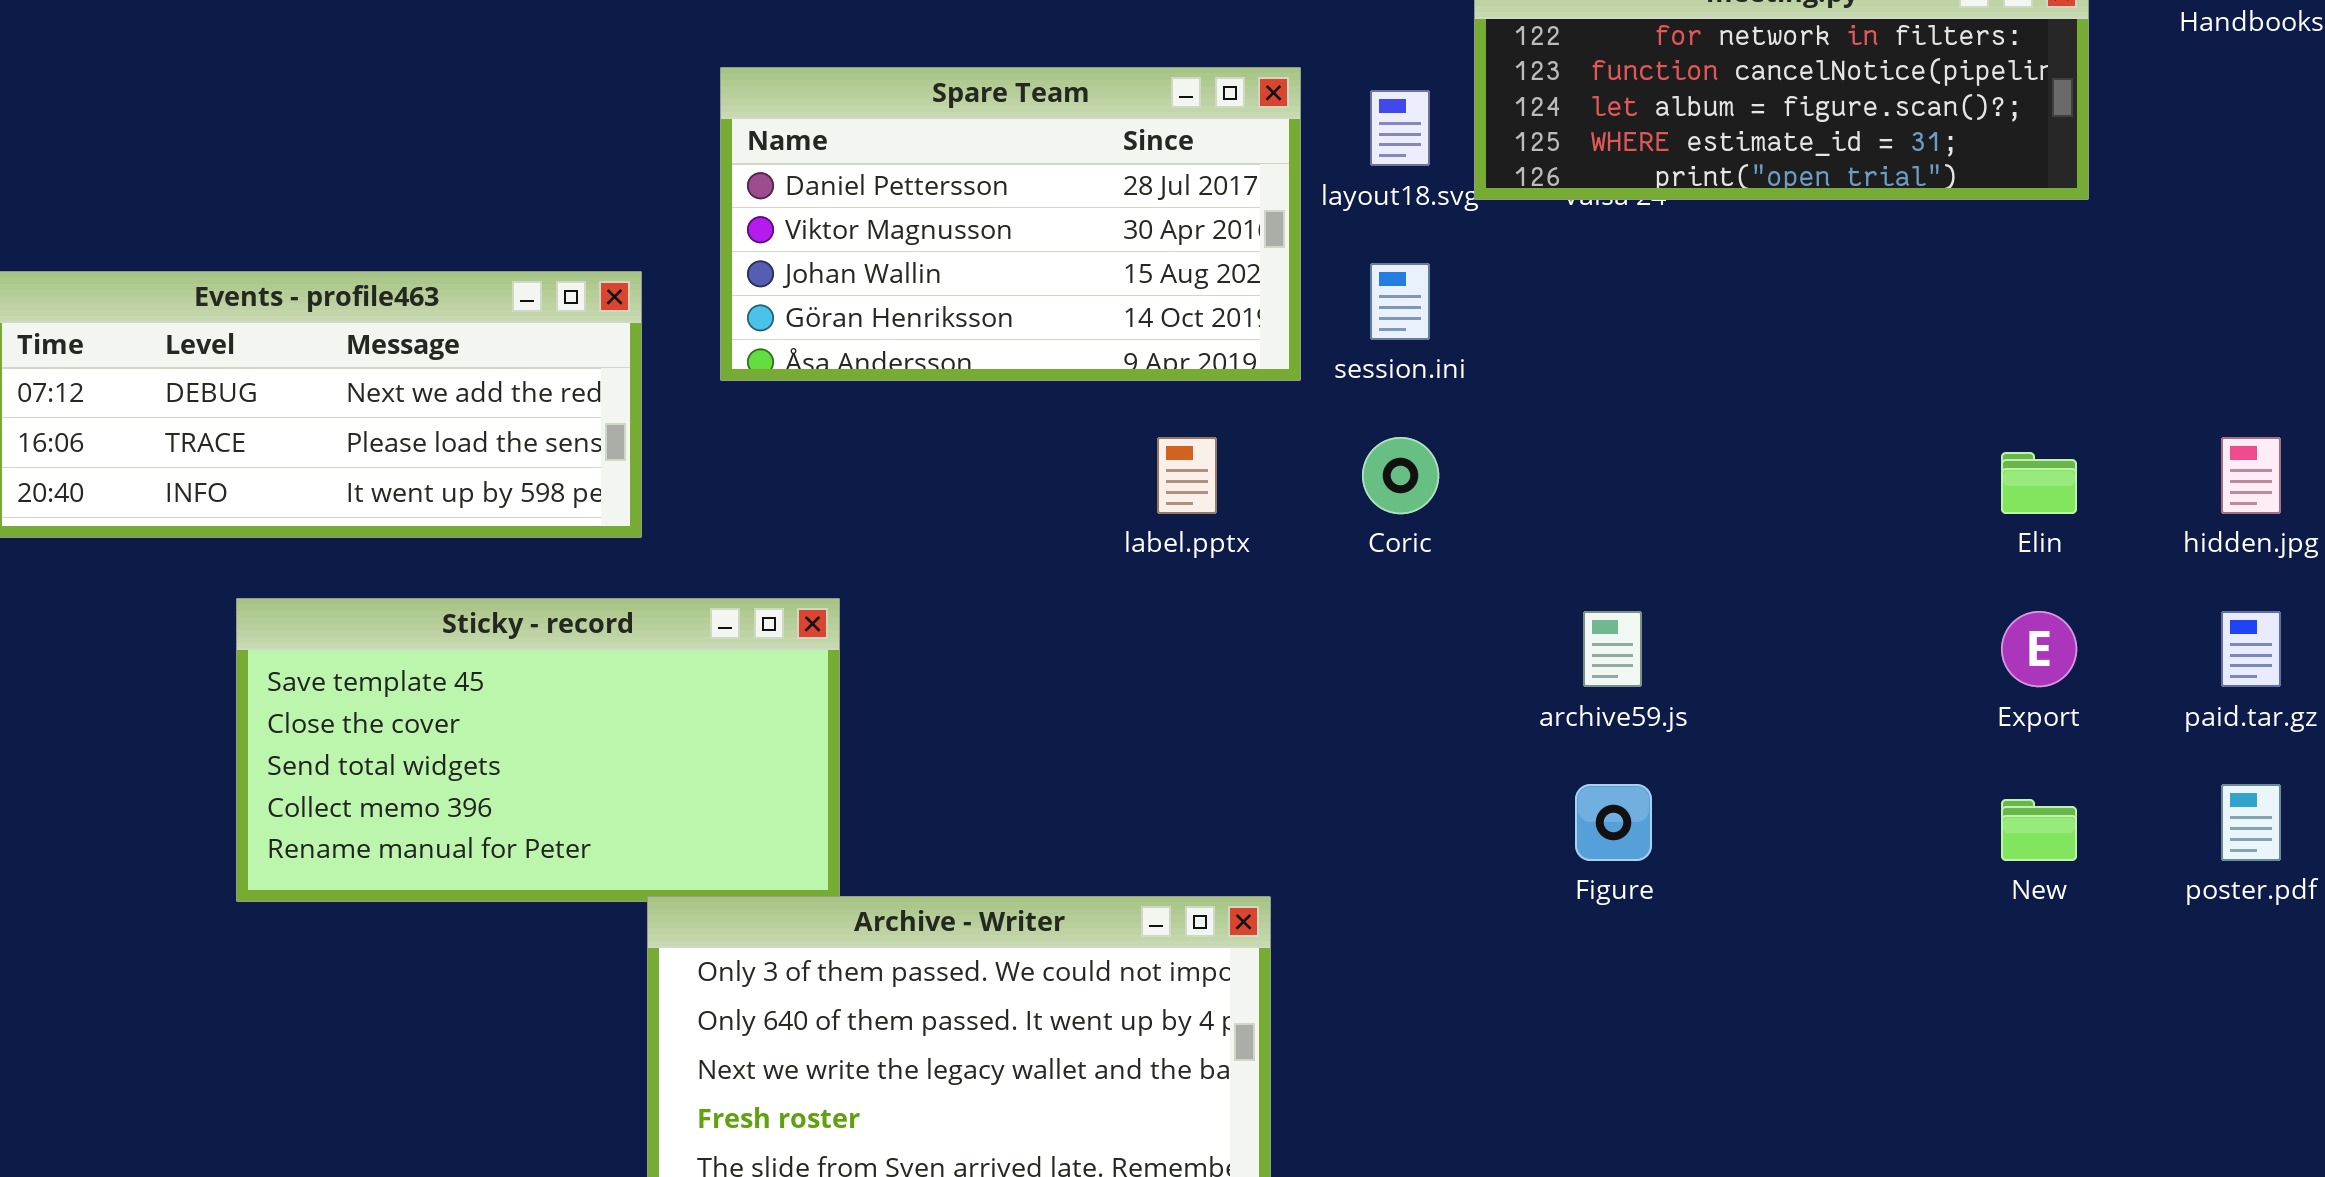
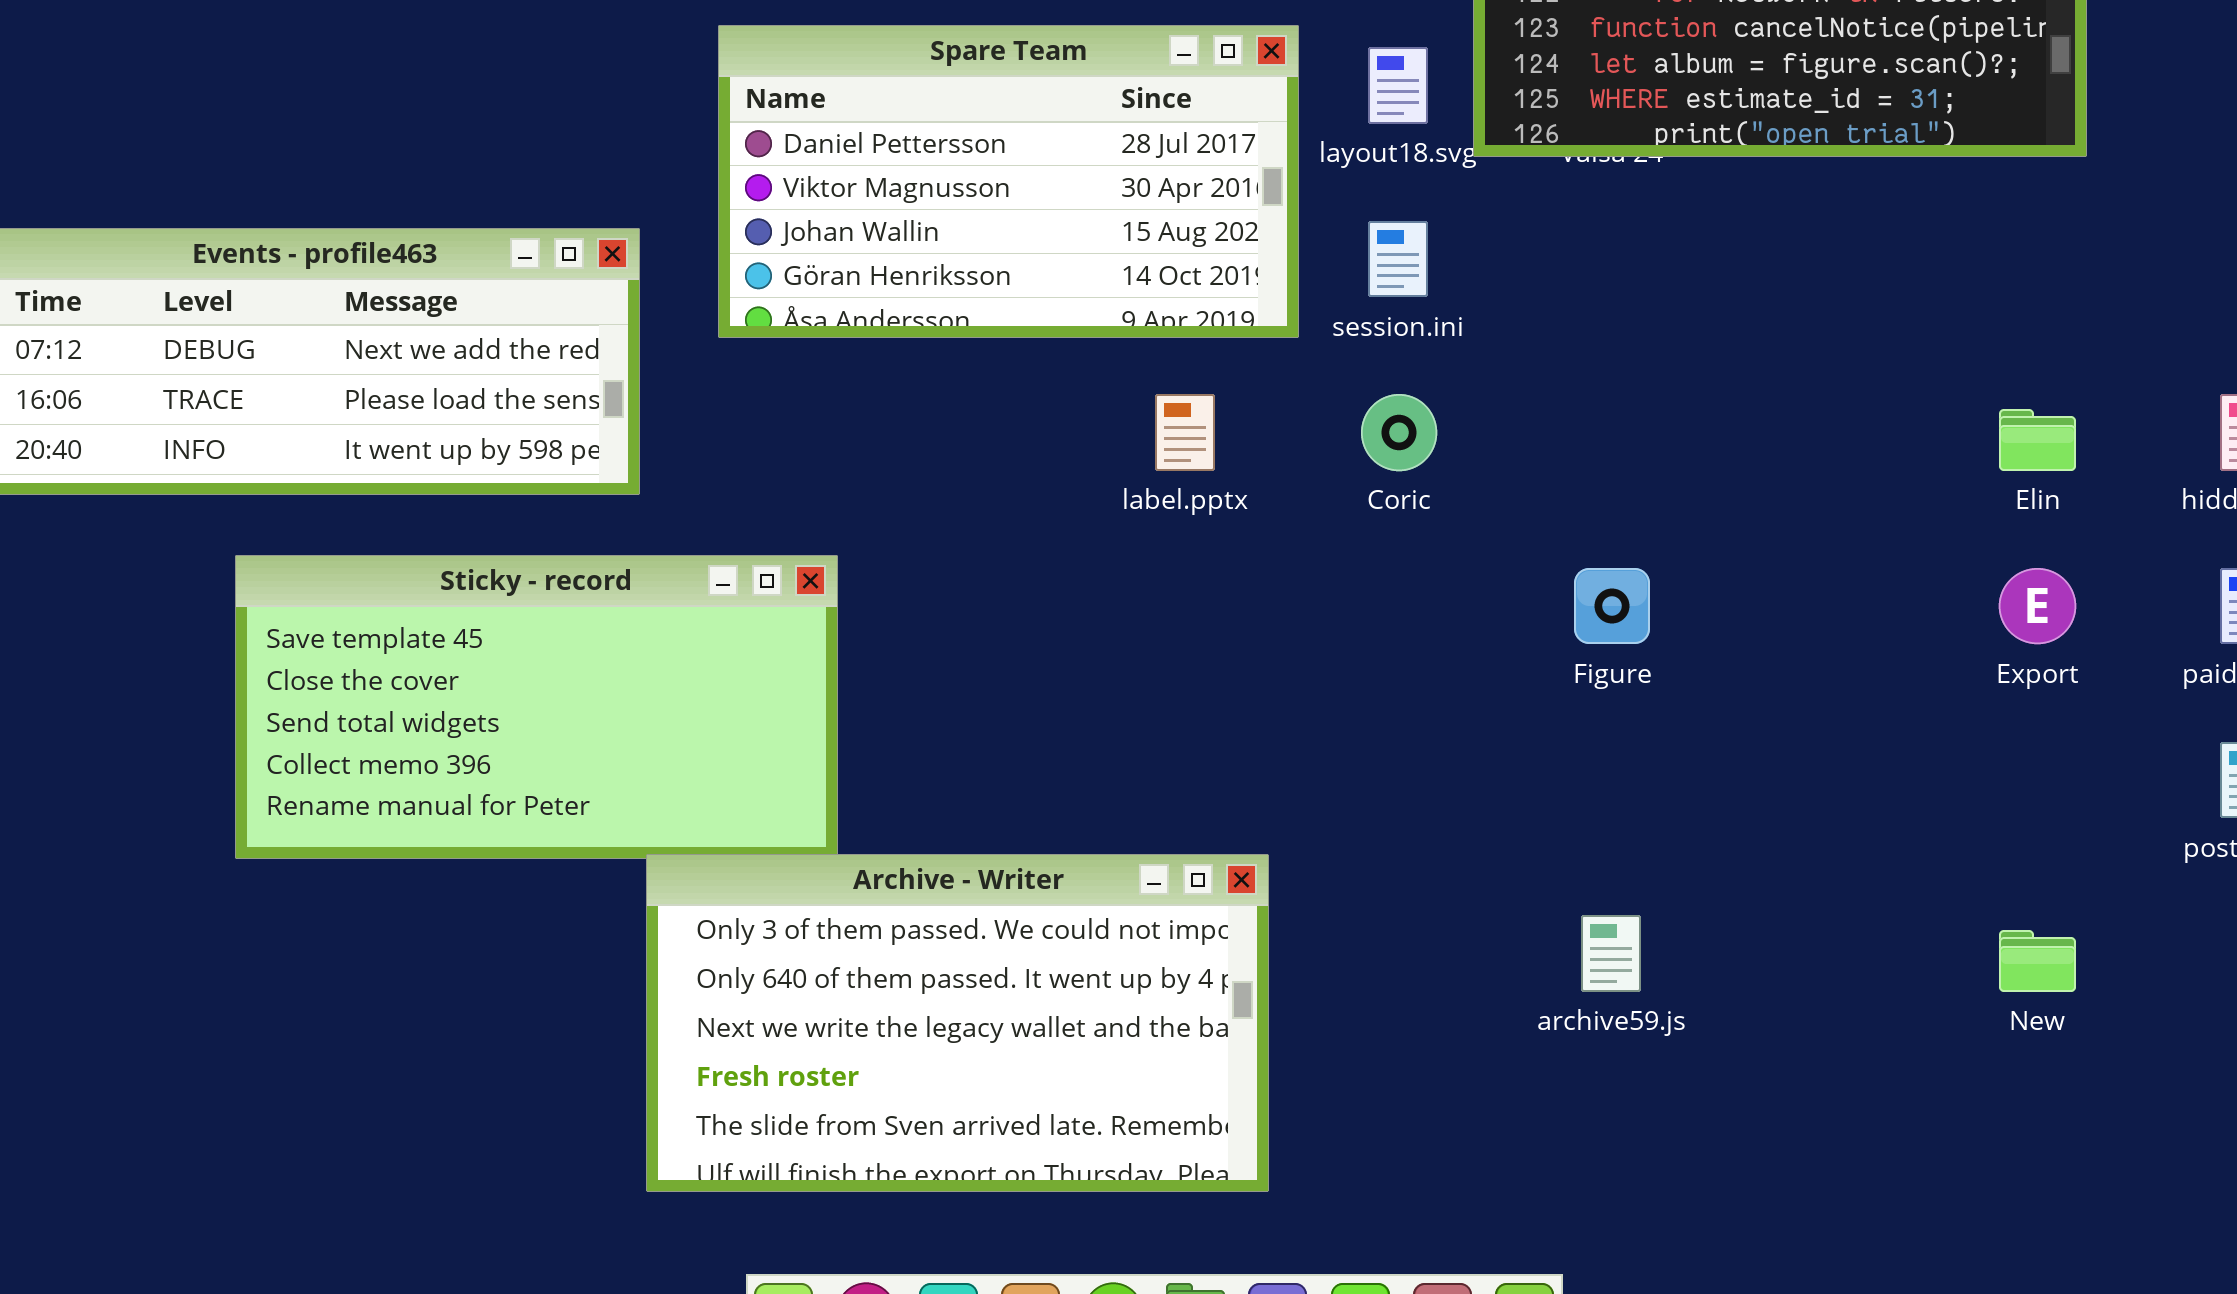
archive59.js: [1583,611,1642,687] -> [1581,915,1641,992], moved
Figure: [1575,784,1652,861] -> [1574,568,1650,644], moved
New: [2001,799,2077,861] -> [1999,930,2076,992], moved

